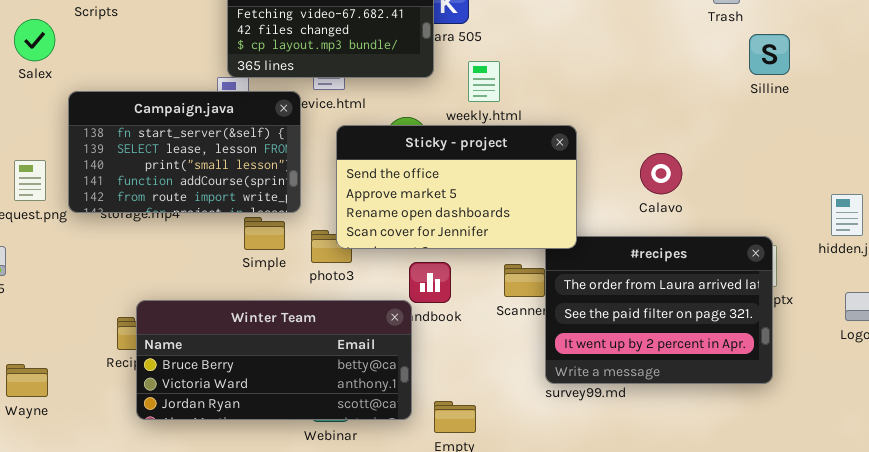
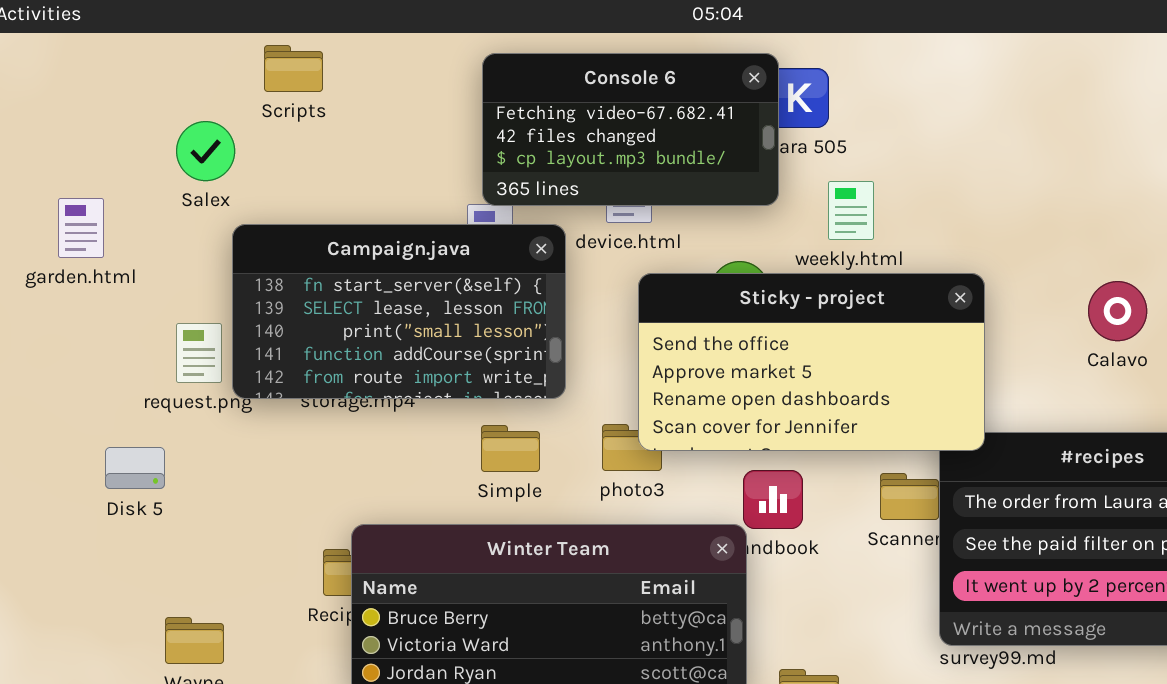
Campaign.java: [68,91,301,213] -> [232,224,566,399], moved
Calavo: [640,153,682,194] -> [1088,281,1147,341], moved
Simple: [244,217,285,250] -> [481,425,540,472], moved

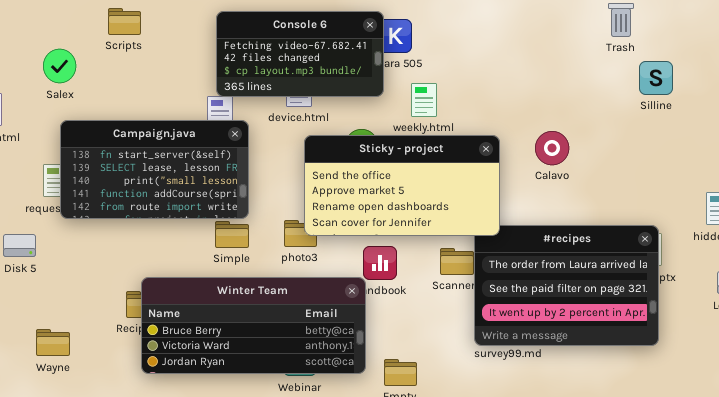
Scripts: [264,45,323,92] -> [108,8,141,35], moved
Campaign.java: [232,224,566,399] -> [60,120,249,219], moved
Calavo: [1088,281,1147,341] -> [535,131,569,165], moved

